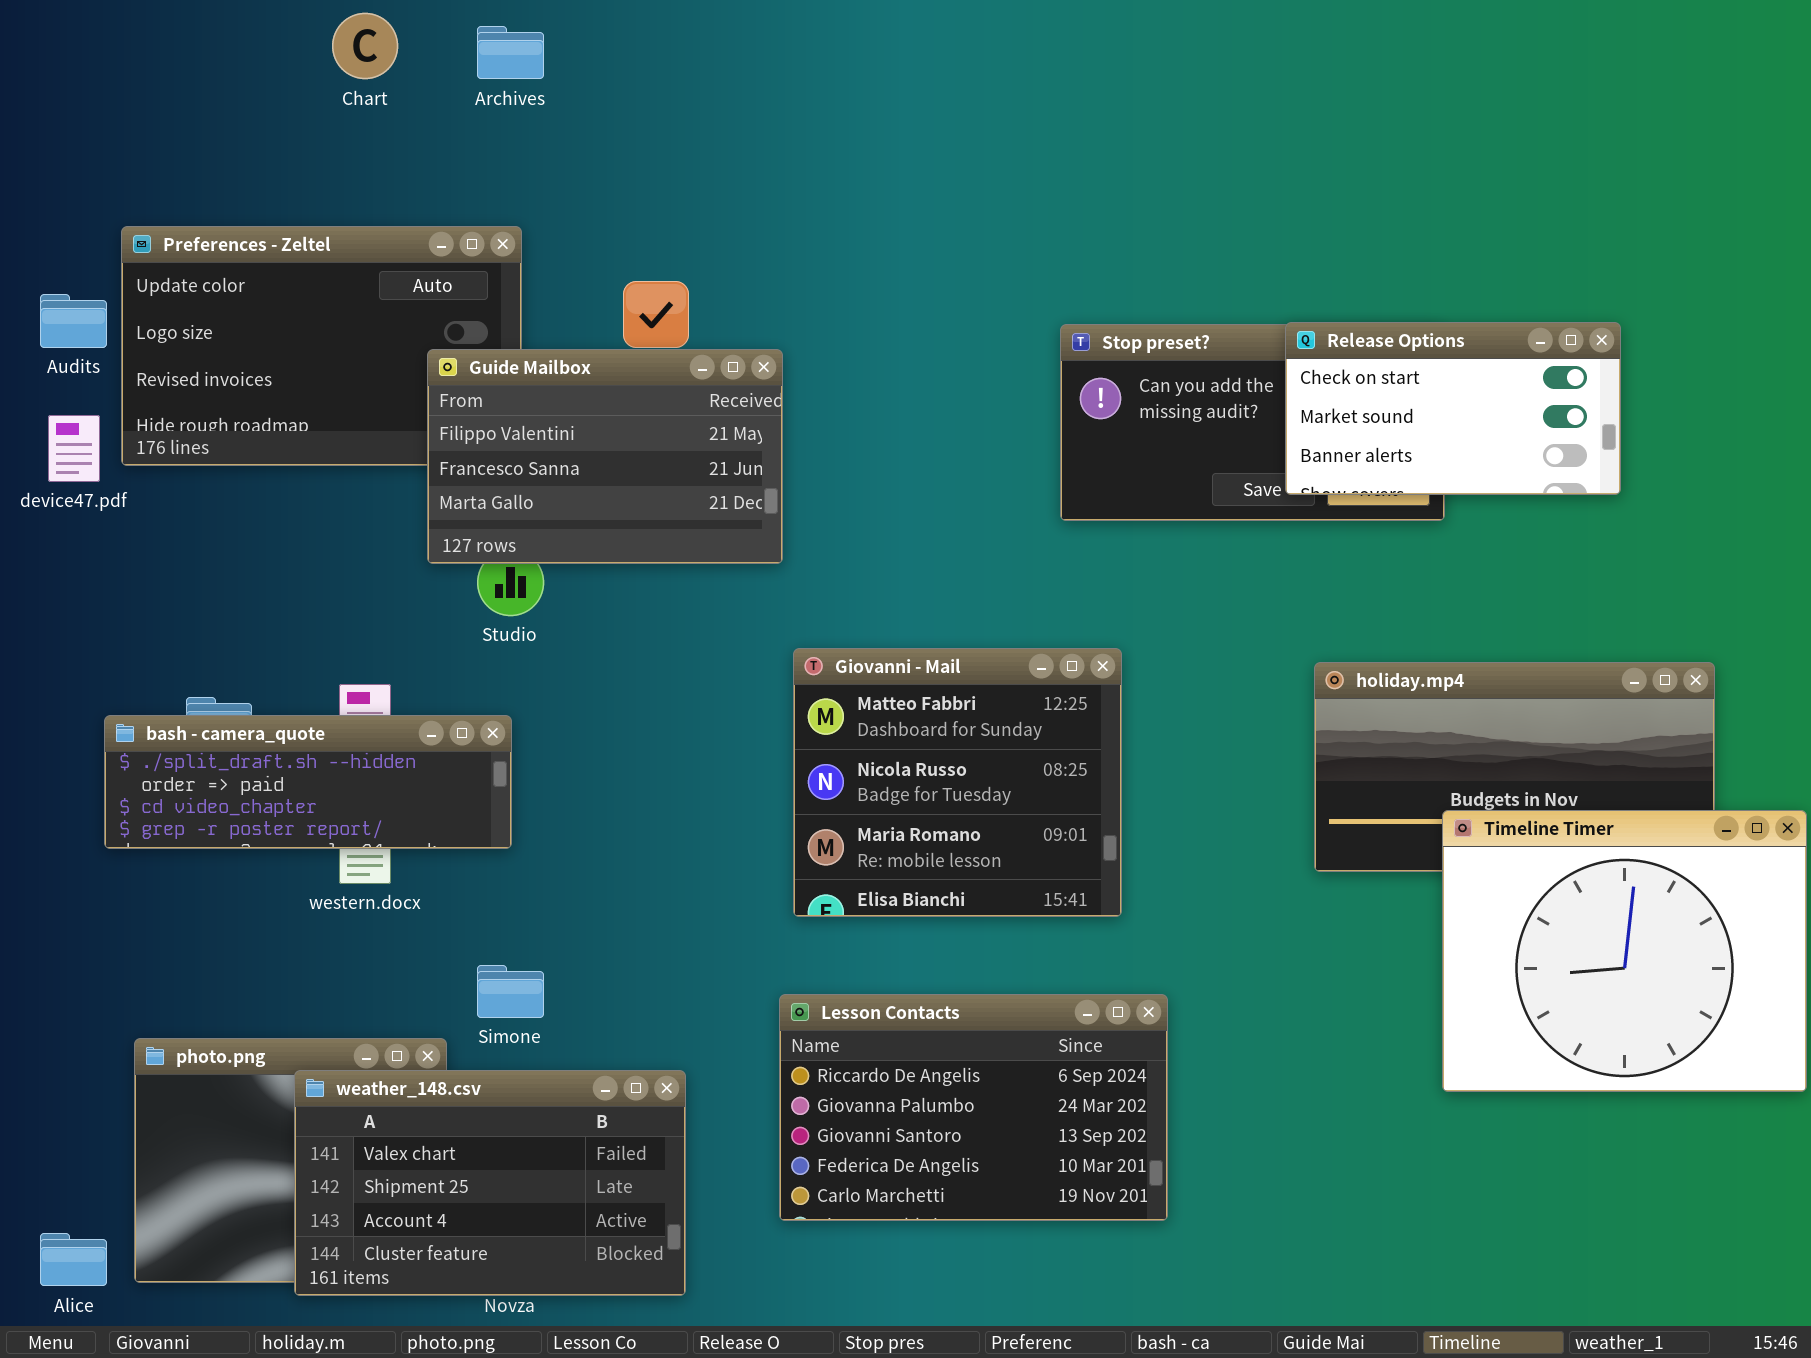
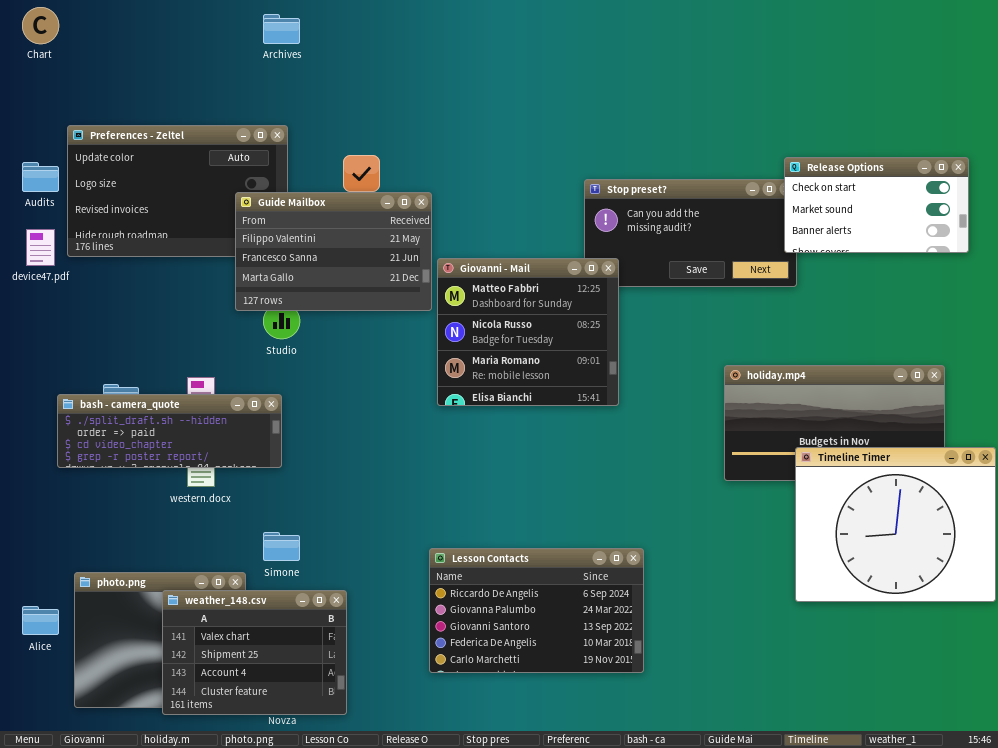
Chart: [332,13,398,79] -> [22,7,59,44], moved
Release Options: [1285,322,1621,495] -> [784,157,969,253], moved
Giovanni - Mail: [793,648,1122,917] -> [437,258,619,406], moved
weather_148.csv: [294,1070,686,1296] -> [162,590,347,715], resized
Alice: [40,1233,107,1286] -> [22,606,59,635], moved

